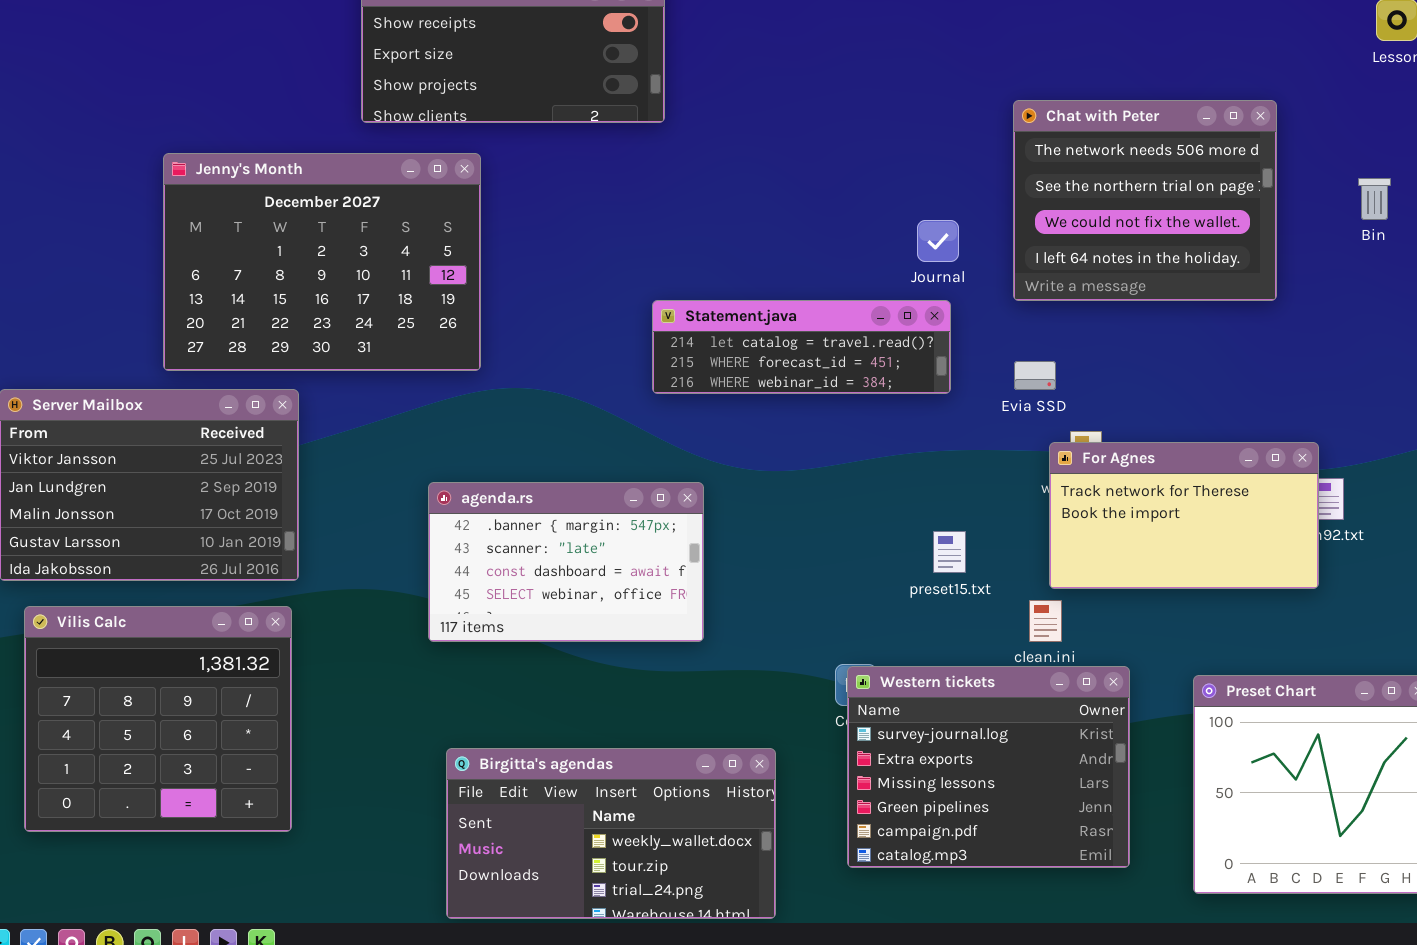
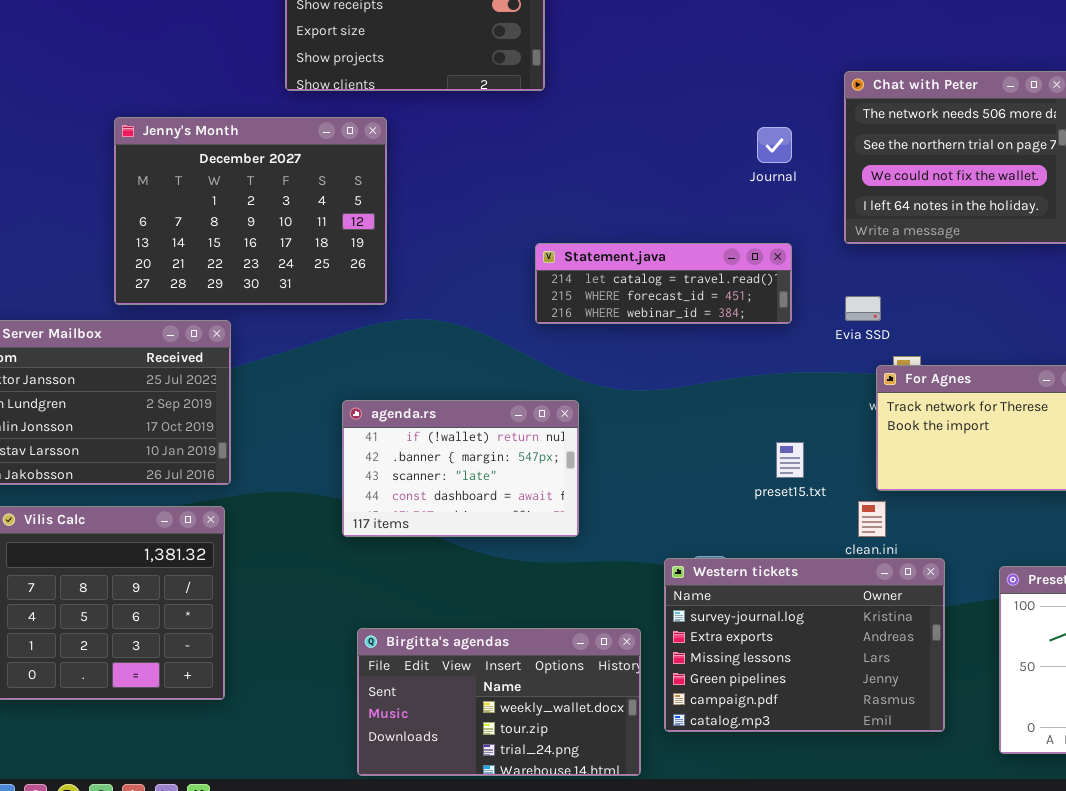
Journal: [917,220,959,262] -> [757,127,792,163], moved
agenda.rs: [428,482,704,642] -> [342,400,579,537], scrolled up 1 row
Western tickets: [847,666,1130,868] -> [664,558,945,732], resized

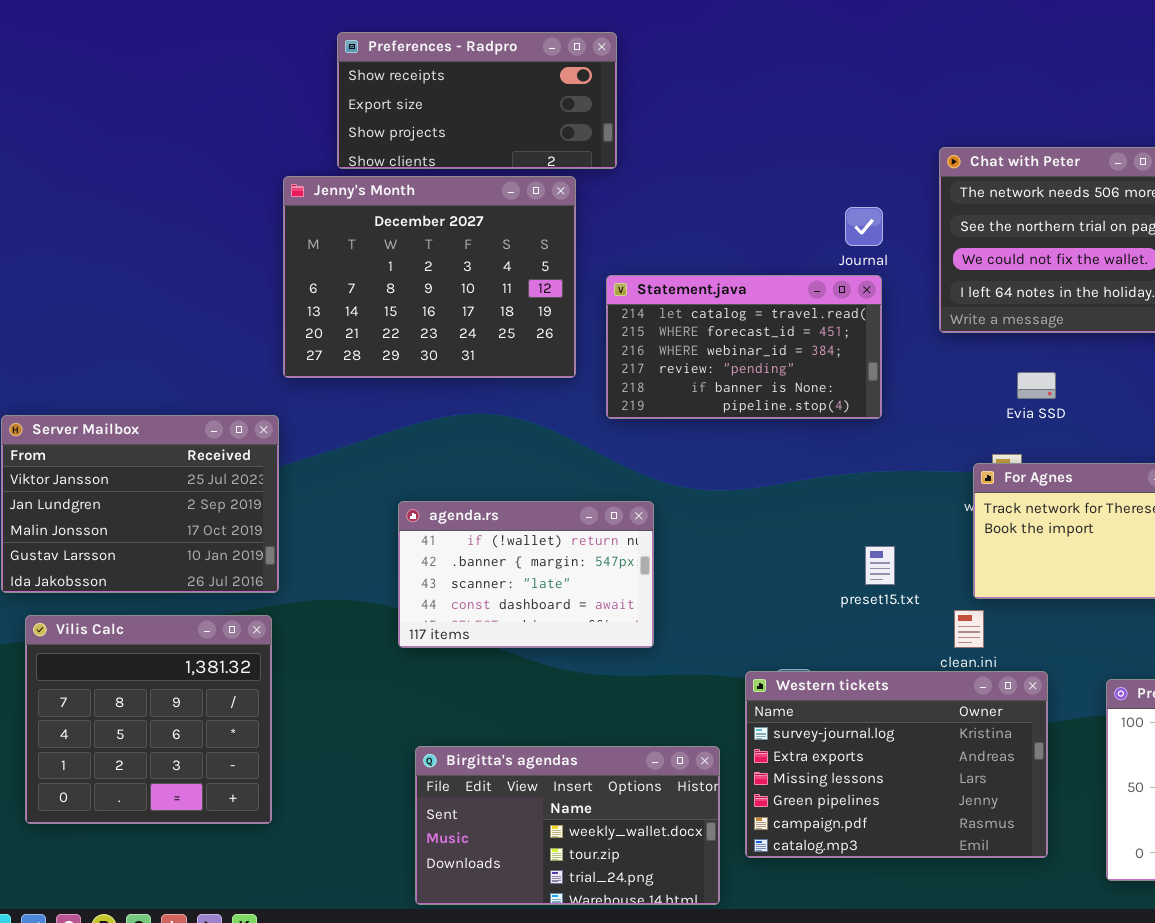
Jenny's Month: [114,117,387,305] -> [283,176,576,378], moved
Statement.java: [535,243,792,324] -> [606,275,882,419], resized
Evia SSD: [845,296,881,321] -> [1017,372,1056,399], moved

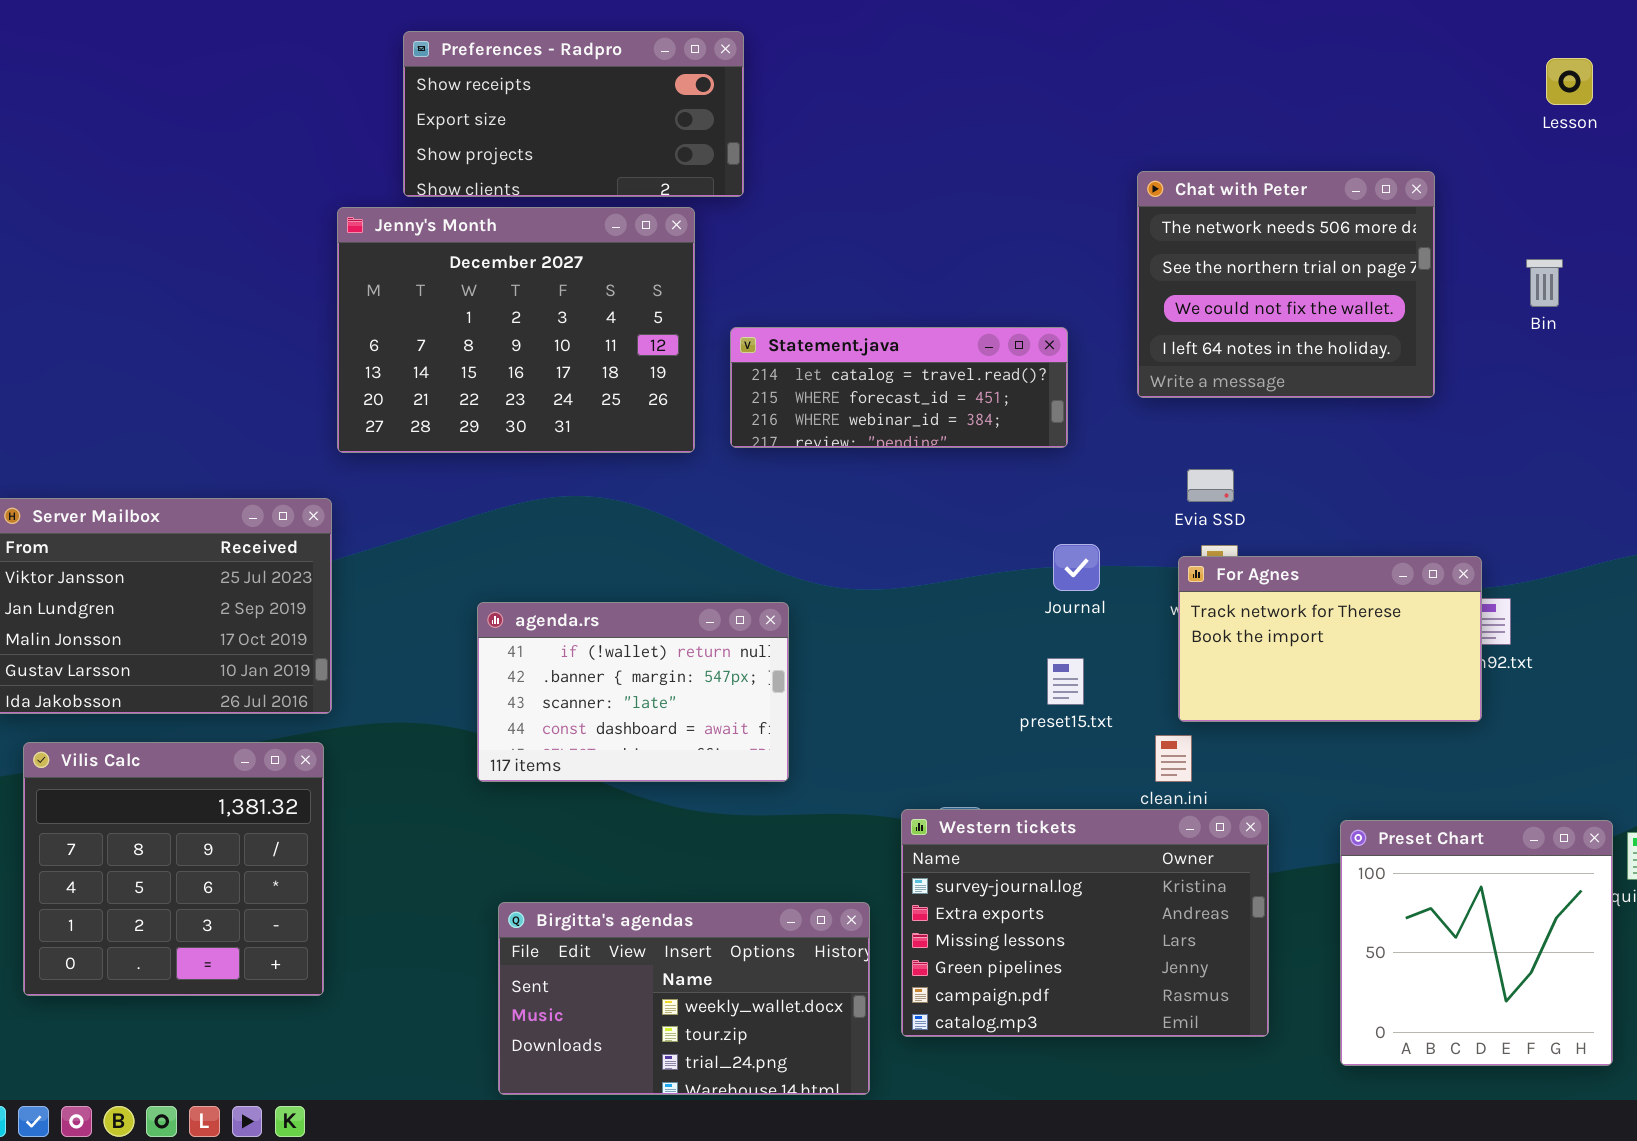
Journal: [845,207,883,246] -> [1053,544,1100,591], moved
Statement.java: [606,275,882,419] -> [730,327,1068,448], resized
Evia SSD: [1017,372,1056,399] -> [1187,469,1234,502], moved

